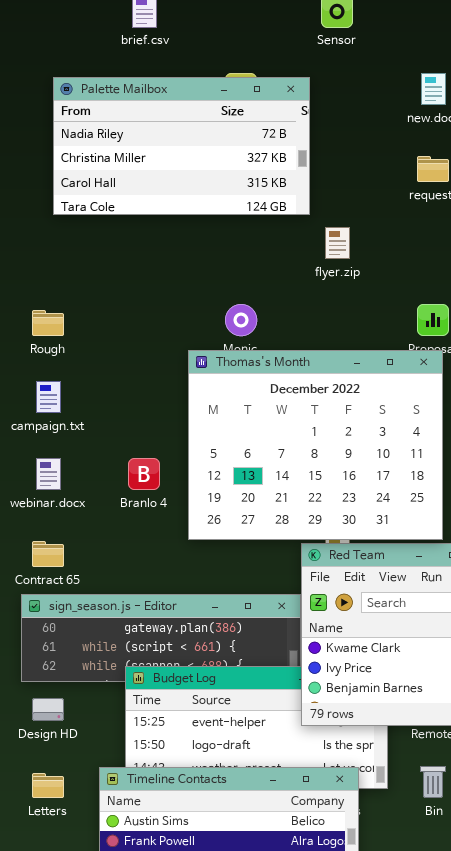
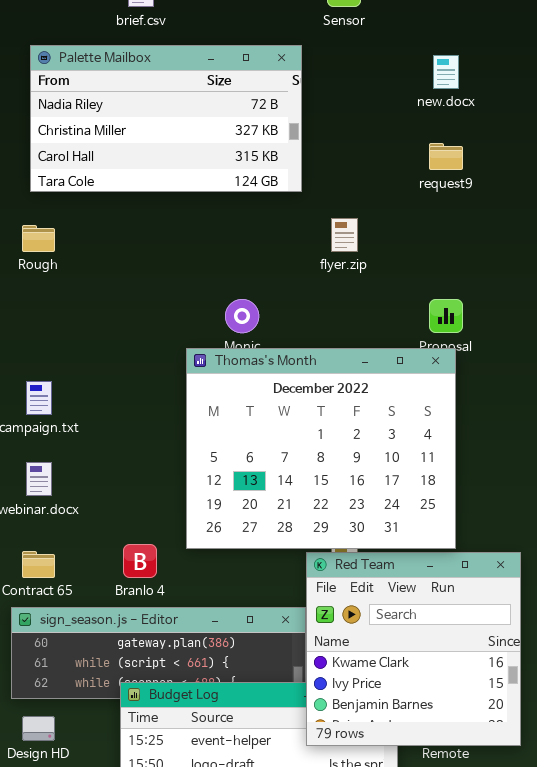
Palette Mailbox: [53,77,310,215] -> [30,45,302,192], moved
Rough: [32,310,64,336] -> [22,225,55,252], moved
Branlo 4: [128,458,160,490] -> [123,544,157,578], moved

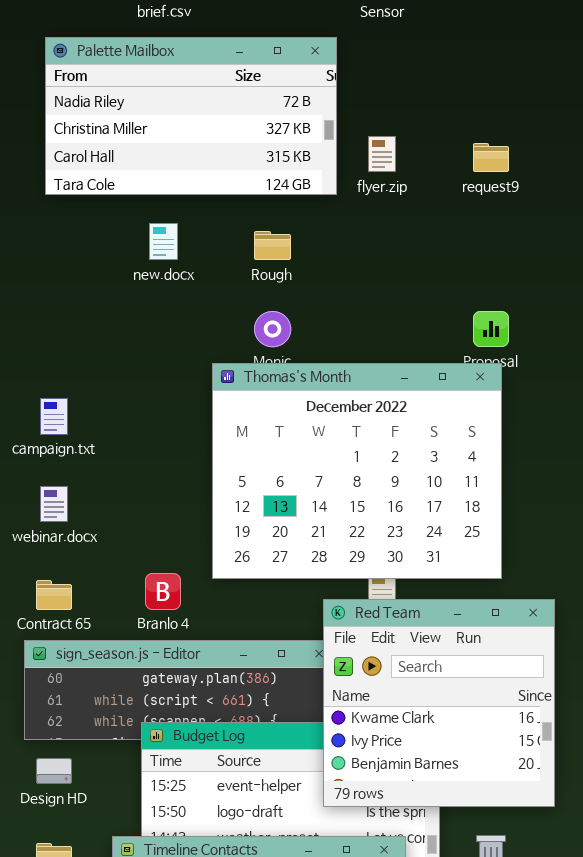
new.docx: [433,55,459,89] -> [149,223,178,260], moved
flyer.zip: [331,218,358,252] -> [368,136,396,172], moved
Rough: [22,225,55,252] -> [254,231,291,260], moved
Red Team: [306,552,521,746] -> [323,599,555,807], moved

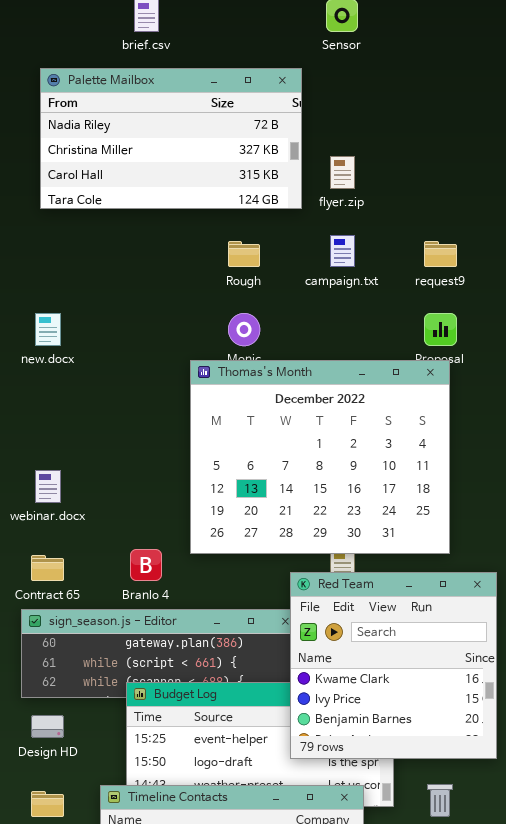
request9: [473,143,509,172] -> [424,241,457,267], moved
new.docx: [149,223,178,260] -> [35,313,61,346], moved
campaign.txt: [40,398,68,435] -> [330,235,355,267], moved

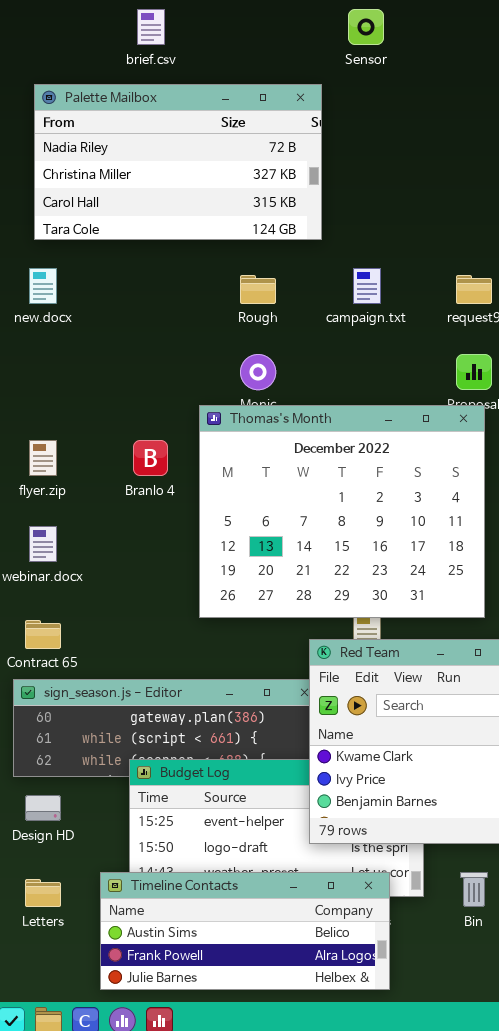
flyer.zip: [330,156,355,189] -> [29,440,57,476], moved
new.docx: [35,313,61,346] -> [29,268,57,304], moved
Branlo 4: [130,549,162,581] -> [133,440,168,476], moved

